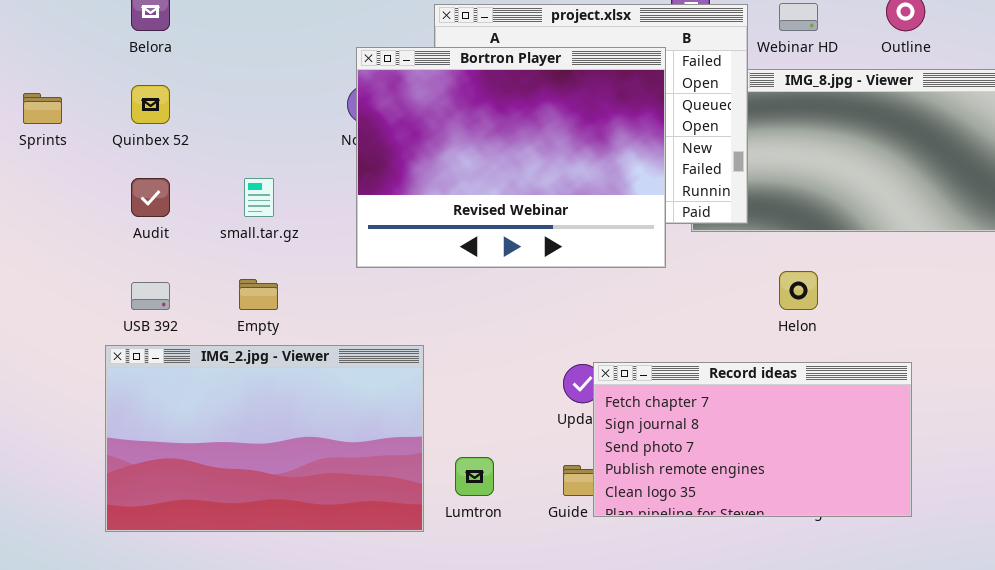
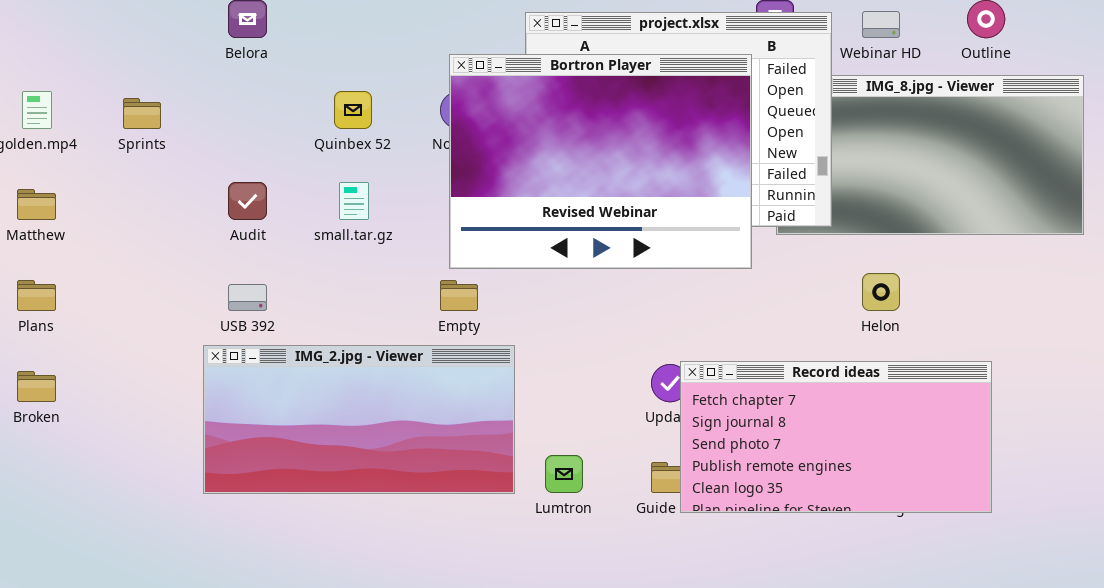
Quinbex 52: [131,85,170,124] -> [334,91,372,129], moved
Empty: [239,279,278,310] -> [440,280,478,311], moved
IMG_2.jpg - Viewer: [105,345,424,532] -> [203,345,515,494], resized

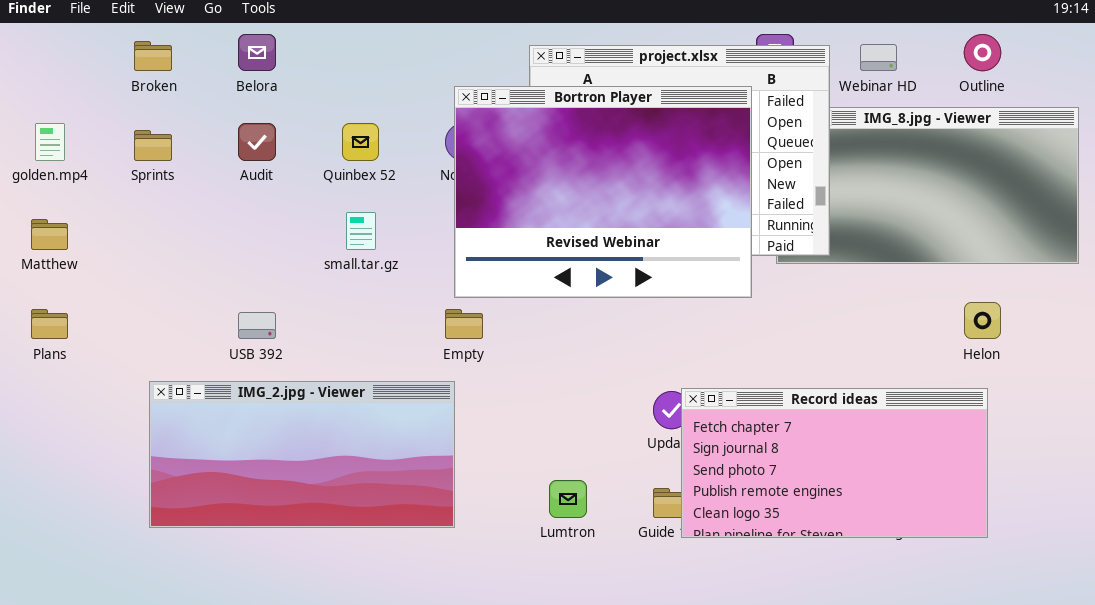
Audit: [228,182,267,220] -> [238,123,276,161], moved
Helon: [862,273,900,311] -> [964,302,1001,339], moved
IMG_2.jpg - Viewer: [203,345,515,494] -> [149,381,455,528], moved
Broken: [17,371,56,402] -> [134,41,172,71], moved

